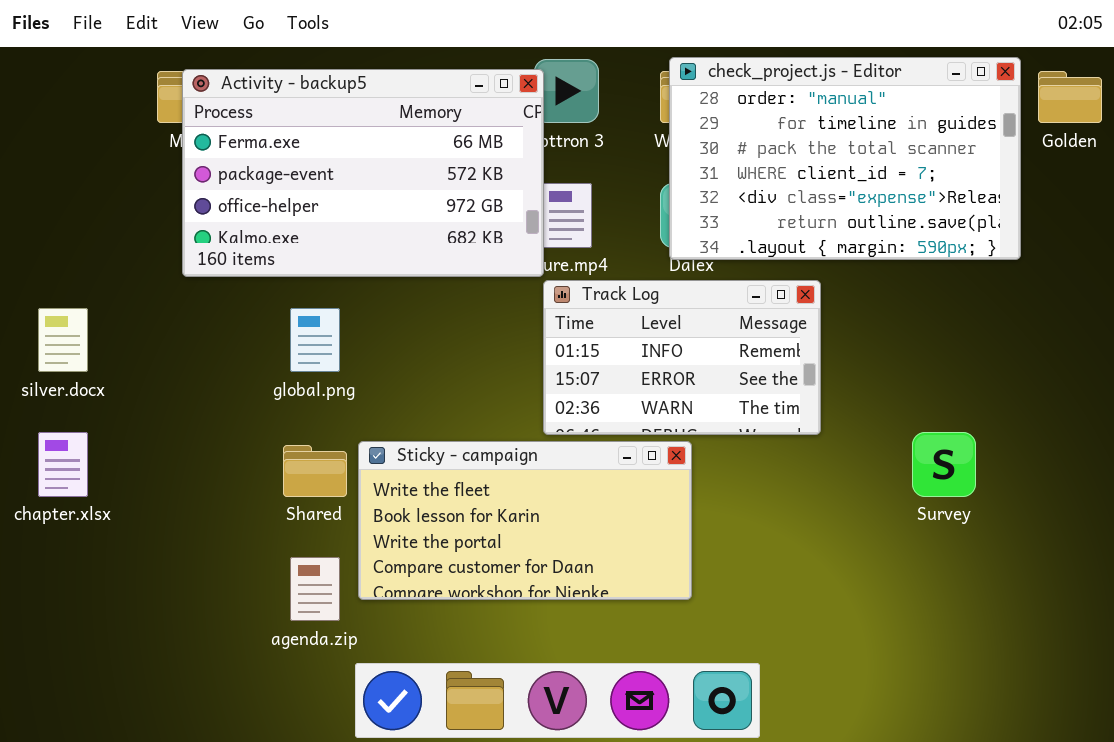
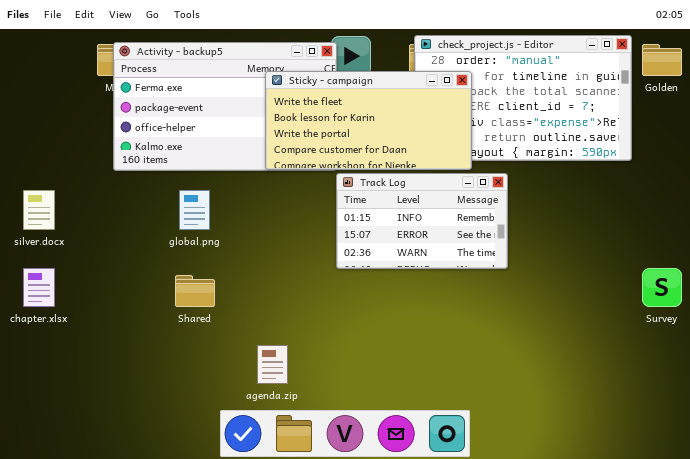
Survey: [912,432,976,497] -> [642,268,682,307], moved
Sticky - campaign: [358,441,692,600] -> [265,71,472,170], moved
agenda.zip: [290,557,340,621] -> [257,345,288,384], moved

